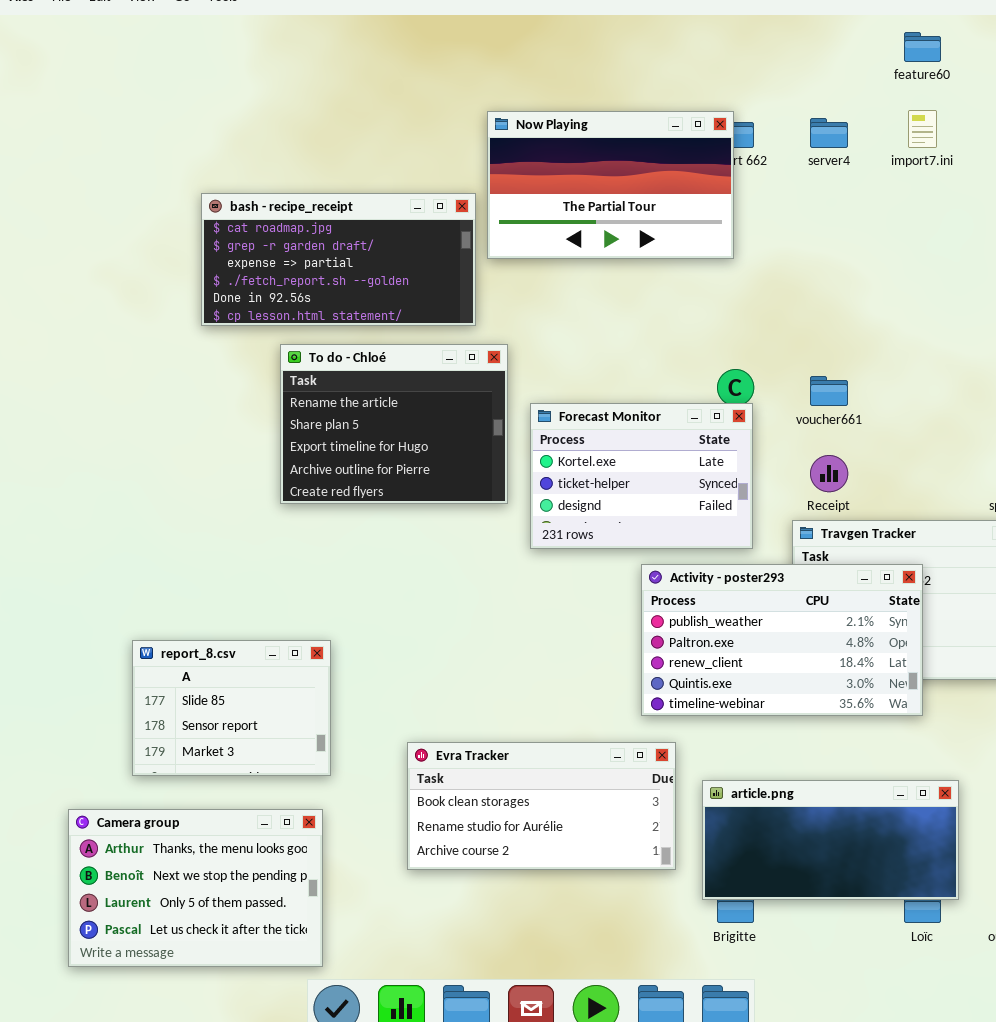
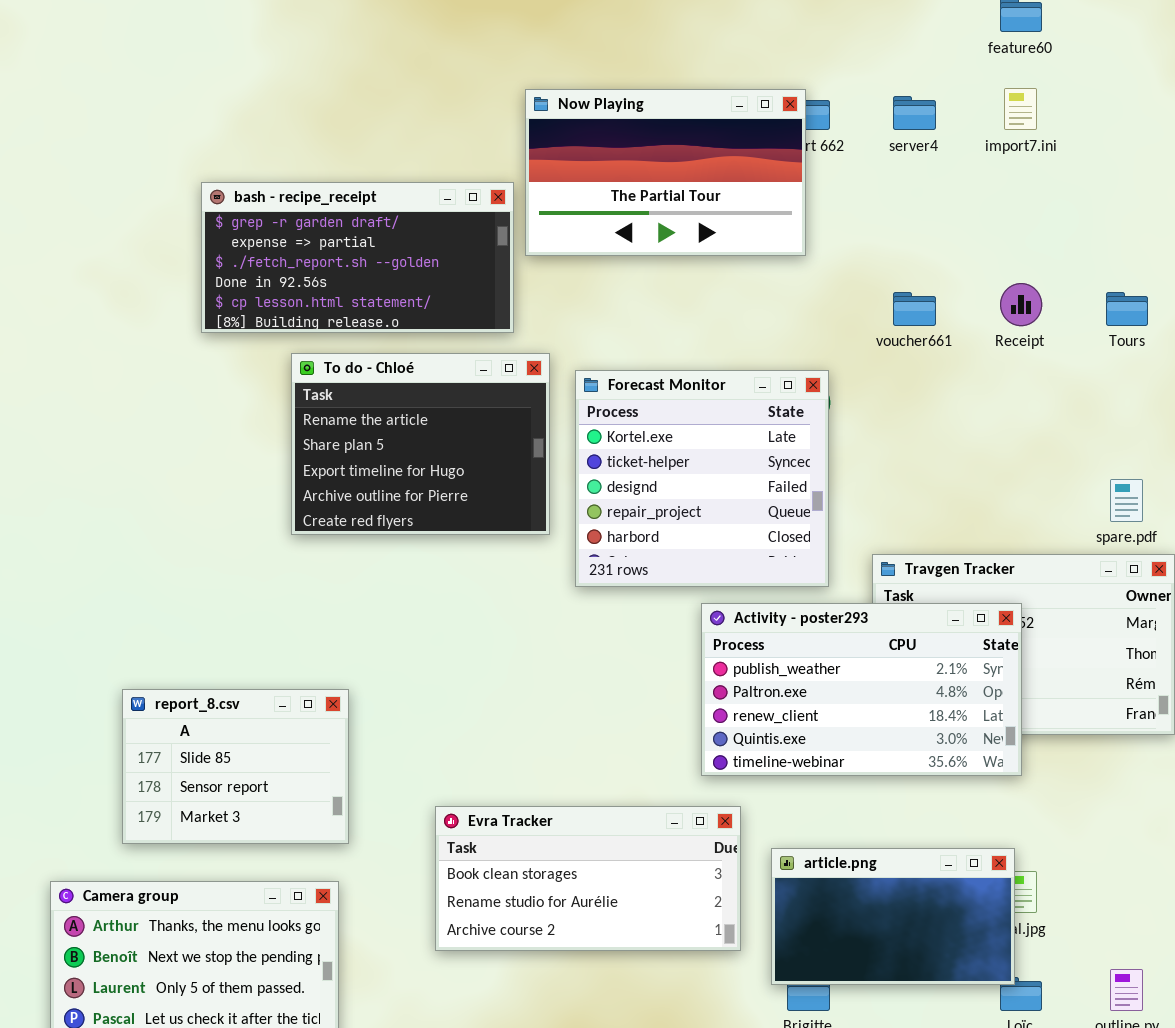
bash - recipe_receipt: [201,193,476,326] -> [201,182,514,333], scrolled down 1 row
voucher661: [810,376,848,406] -> [893,292,936,326], moved
Forecast Monitor: [530,403,753,549] -> [575,370,829,587], resized
Receipt: [810,455,848,492] -> [1000,283,1042,326], moved
article.png: [702,780,959,900] -> [771,848,1015,985], resized

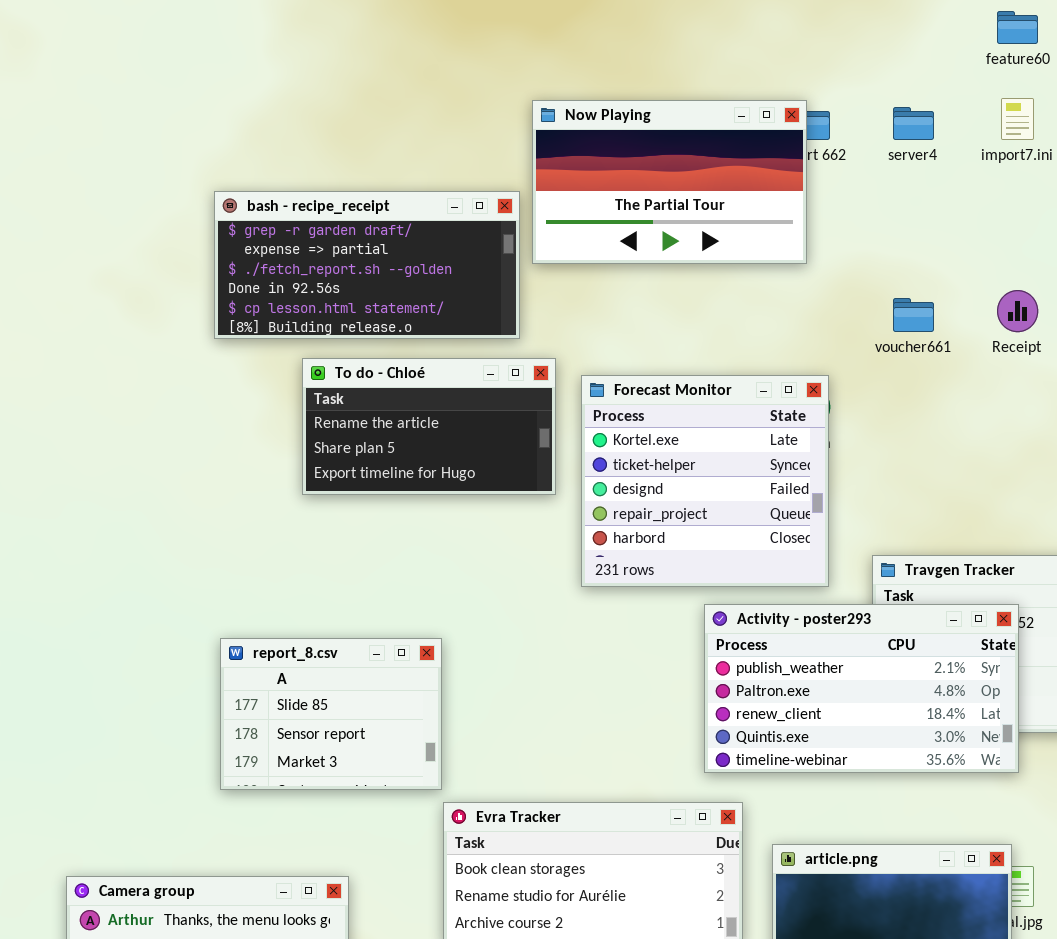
To do - Chloé: [291,353,550,535] -> [302,358,556,495], resized
report_8.csv: [122,689,349,844] -> [220,638,442,790], moved

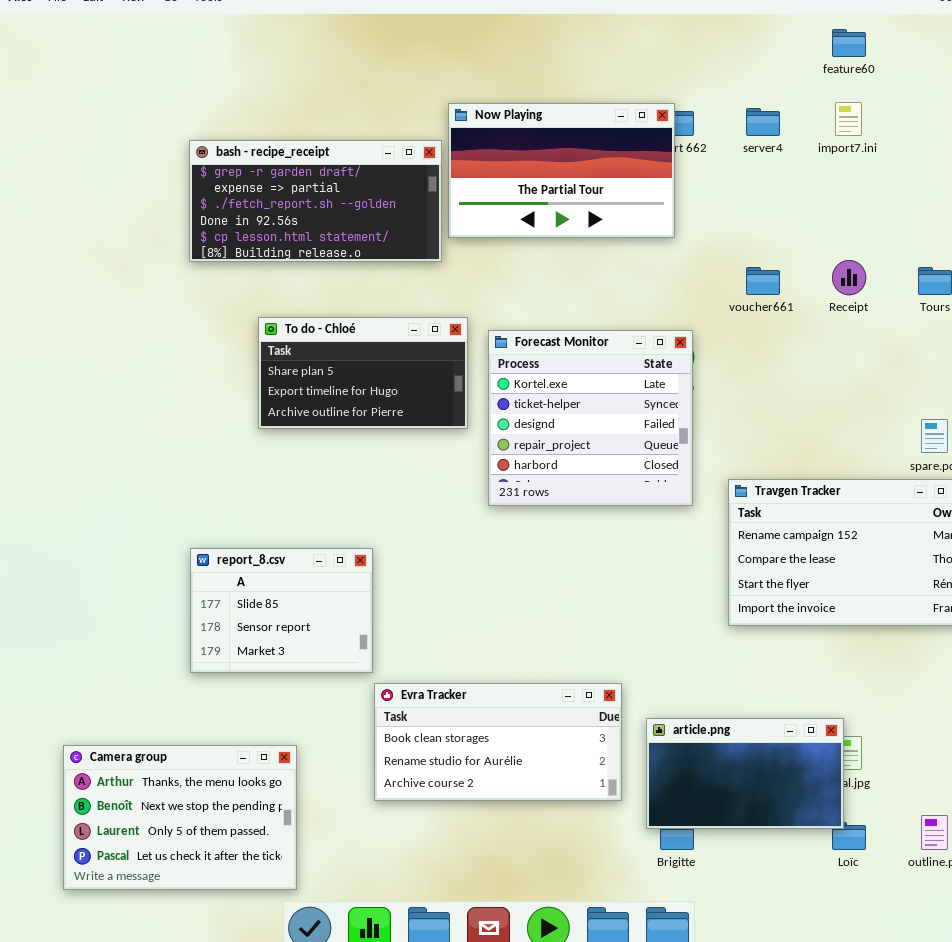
bash - recipe_receipt: [214,191,520,339] -> [189,140,442,262], moved
To do - Chloé: [302,358,556,495] -> [258,317,468,429], scrolled down 1 row
Activity - poster293: [704,604,1019,773] -> none, closed

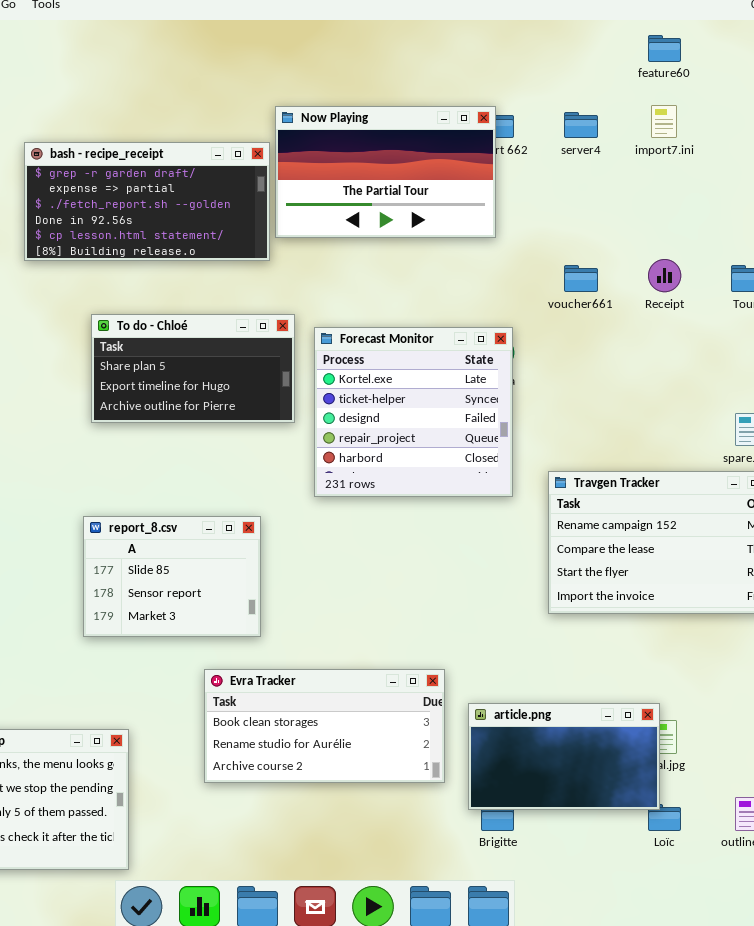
report_8.csv: [190,548,373,673] -> [83,516,261,637], moved

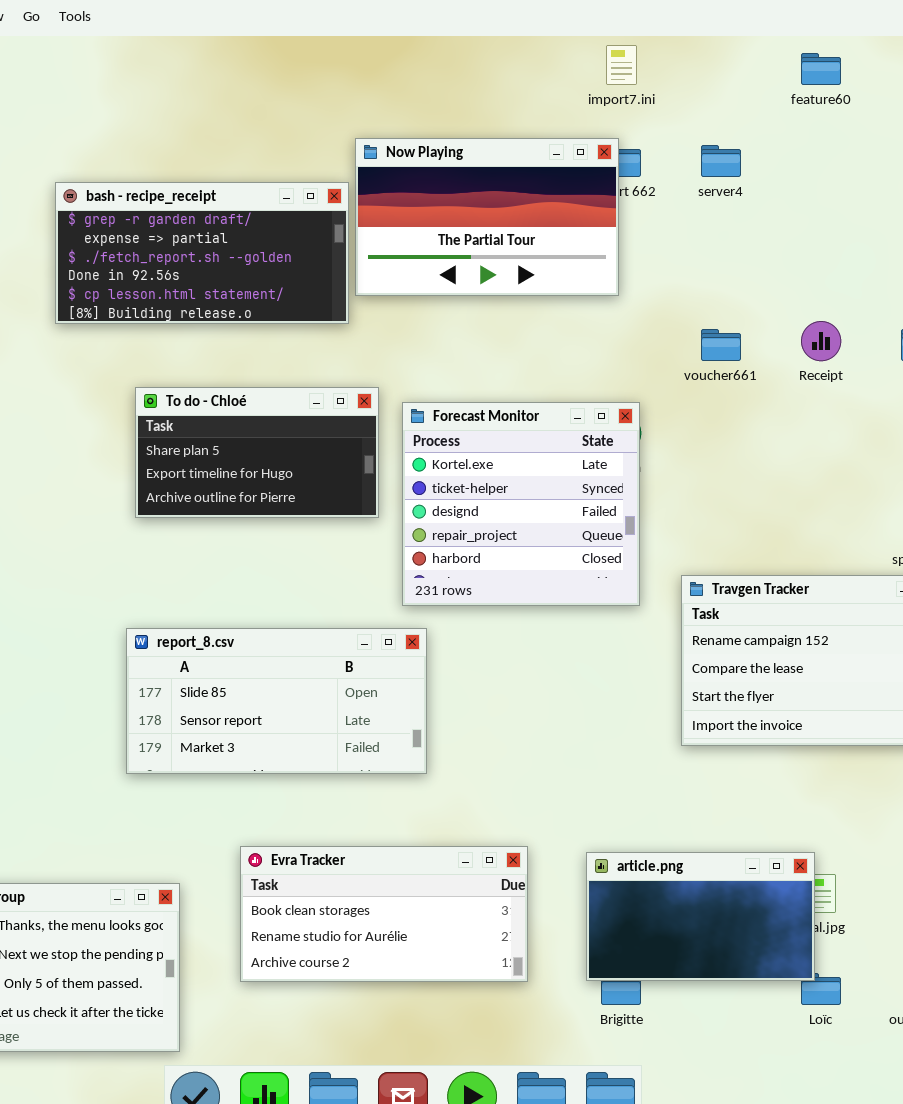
import7.ini: [651,105,677,138] -> [606,45,637,85], moved
report_8.csv: [83,516,261,637] -> [126,628,427,774], resized
Evra Tracker: [204,669,445,783] -> [240,846,528,982], moved

